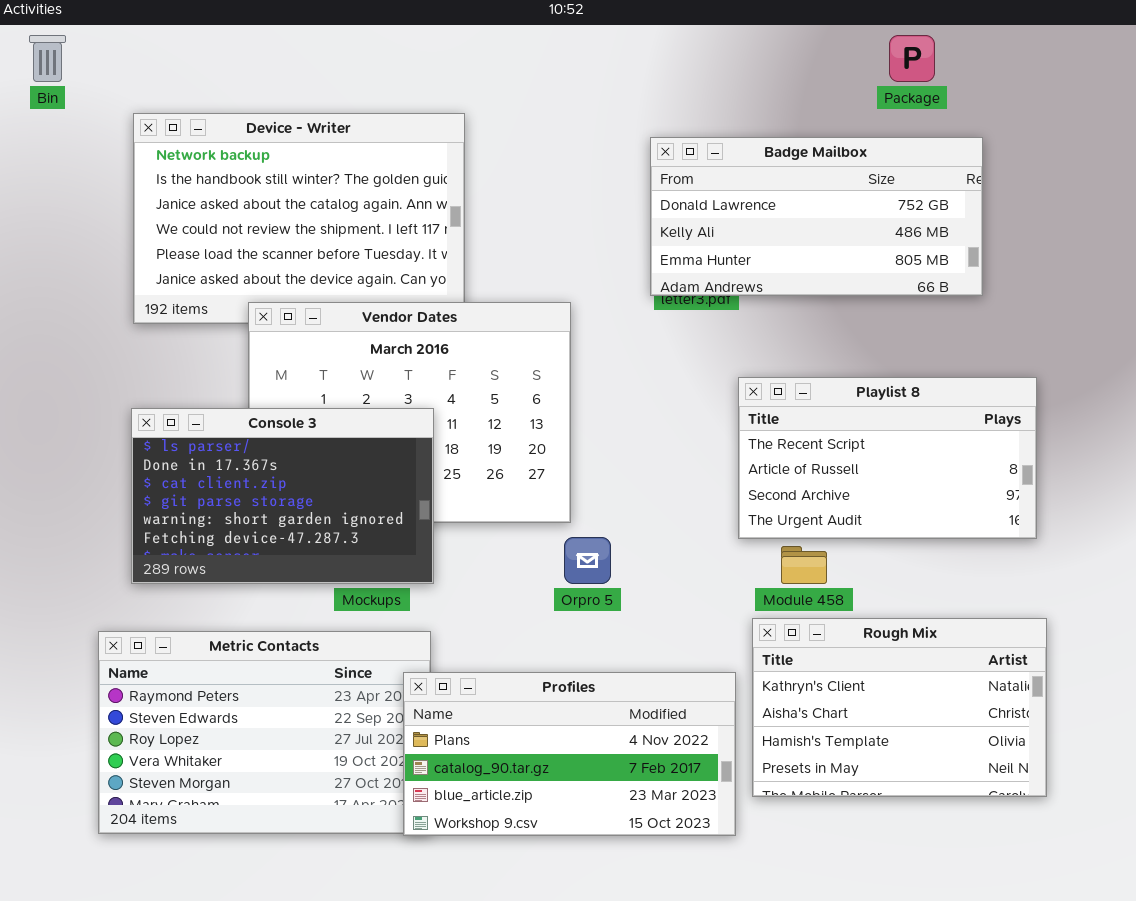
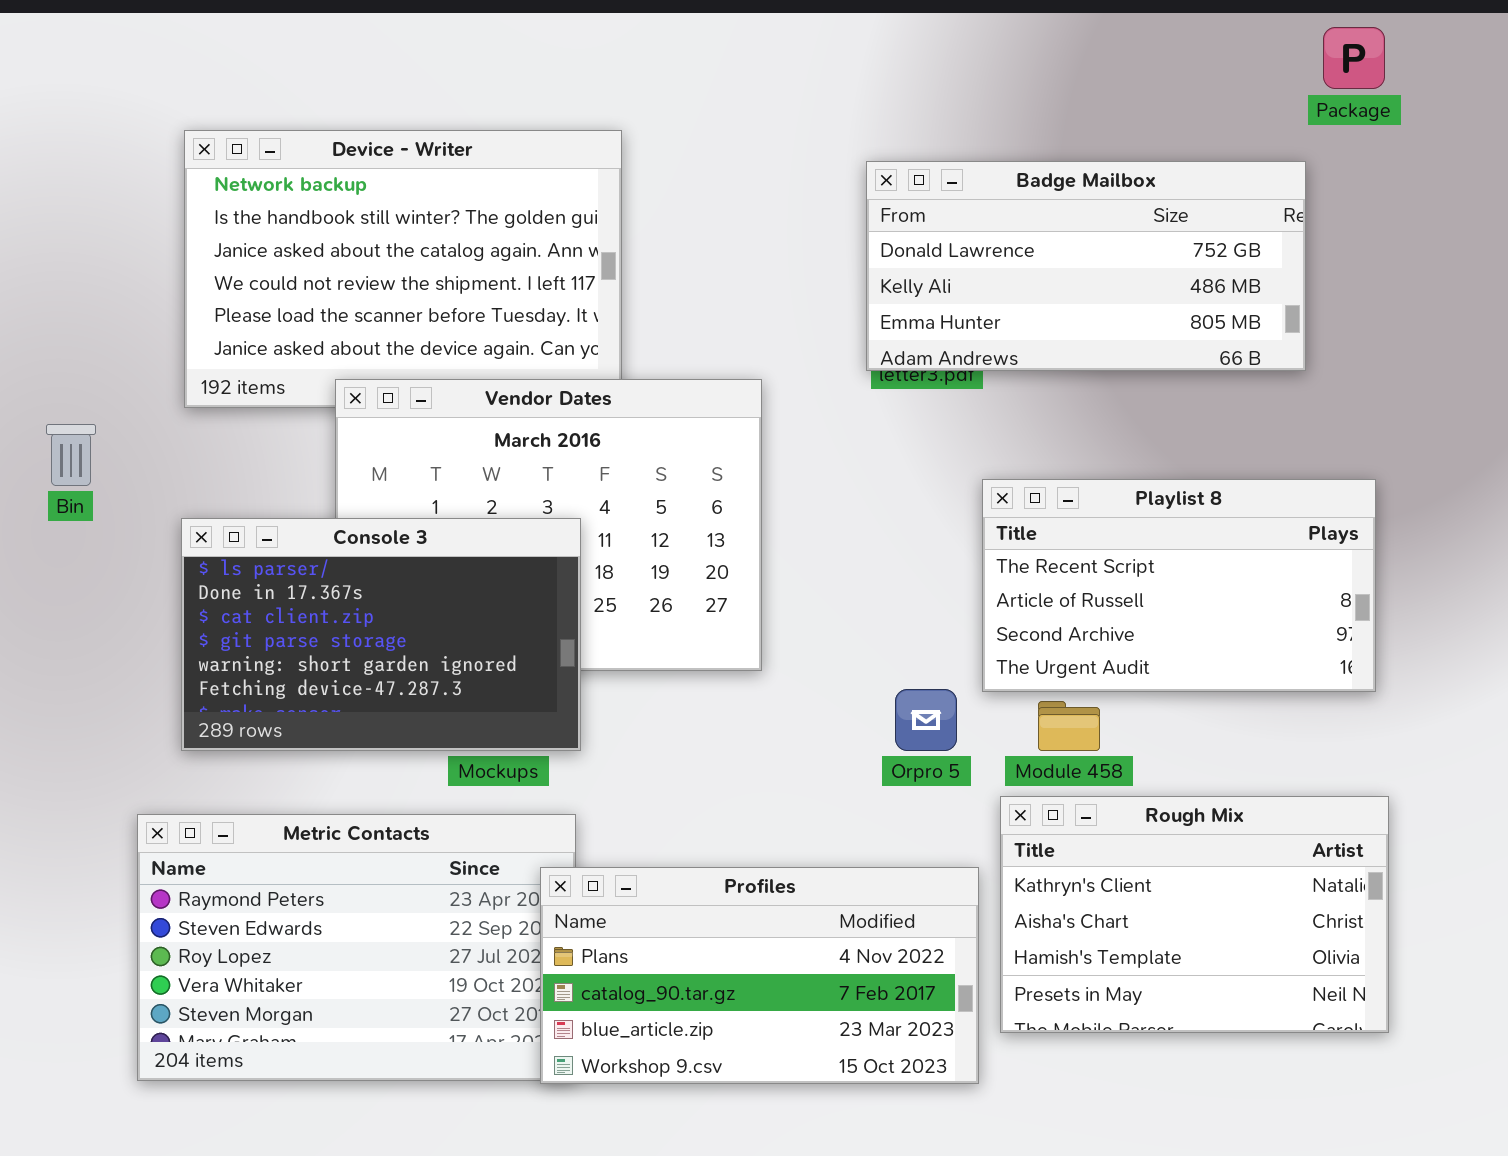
Bin: [29,35,66,82] -> [46,424,96,486], moved
Package: [889,35,935,82] -> [1323,27,1385,89], moved
Orpro 5: [564,537,611,584] -> [895,689,957,751], moved

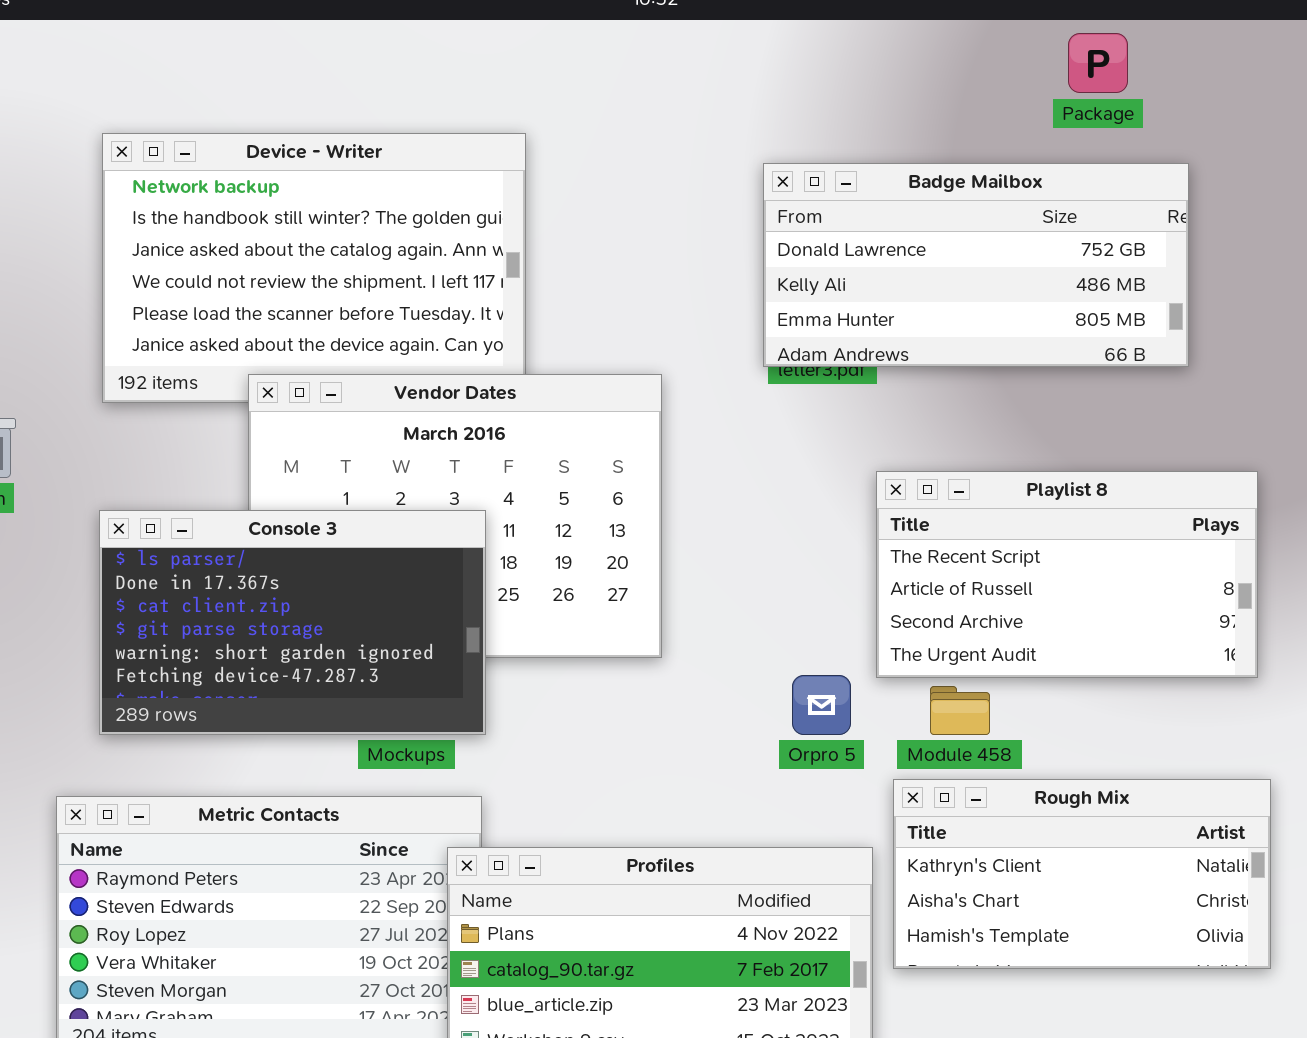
Package: [1323,27,1385,89] -> [1068,33,1128,93], moved
Rough Mix: [1000,796,1389,1033] -> [893,779,1271,969], resized

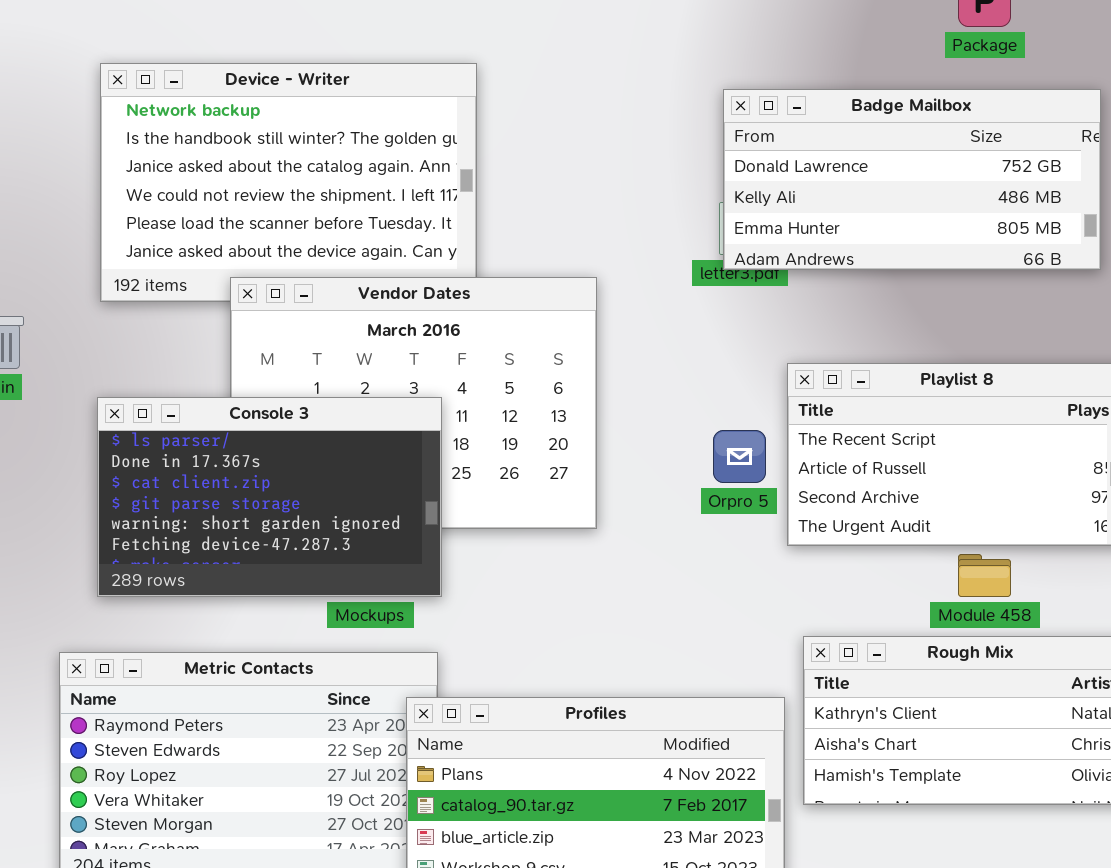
Badge Mailbox: [763,163,1189,367] -> [723,89,1101,270], moved
Orpro 5: [792,675,851,735] -> [713,430,766,483], moved
Module 458: [930,686,990,735] -> [958,554,1011,597], moved

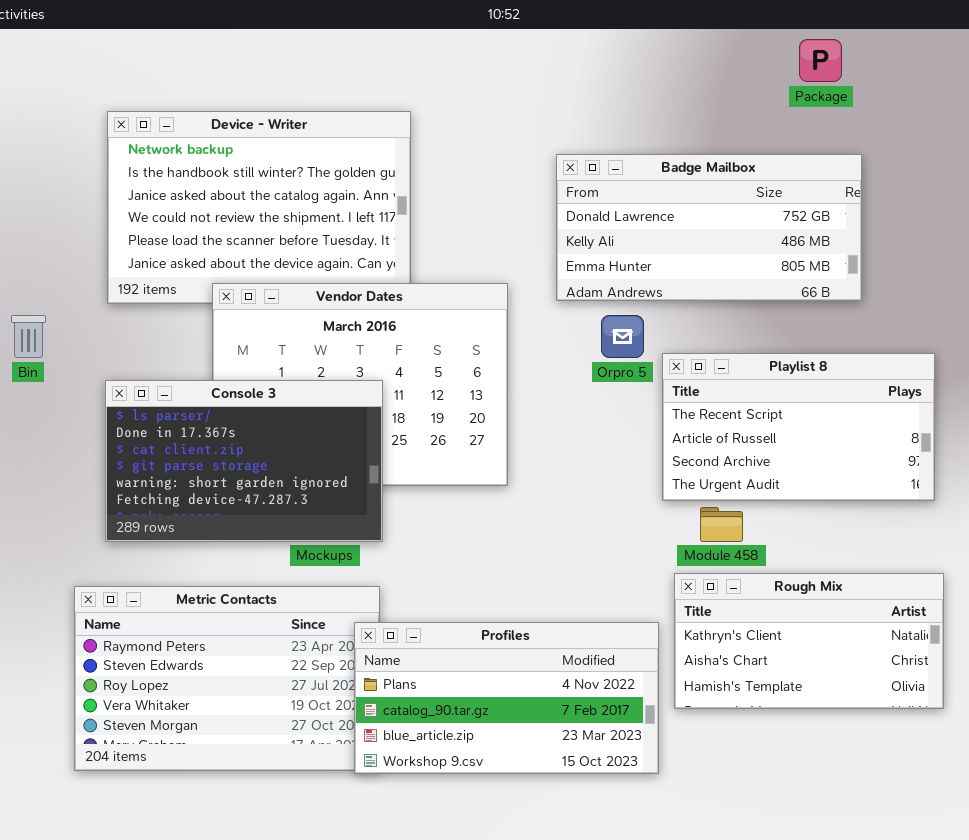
Badge Mailbox: [723,89,1101,270] -> [556,154,862,301], moved
Orpro 5: [713,430,766,483] -> [601,315,644,358], moved
Module 458: [958,554,1011,597] -> [700,507,743,542], moved

